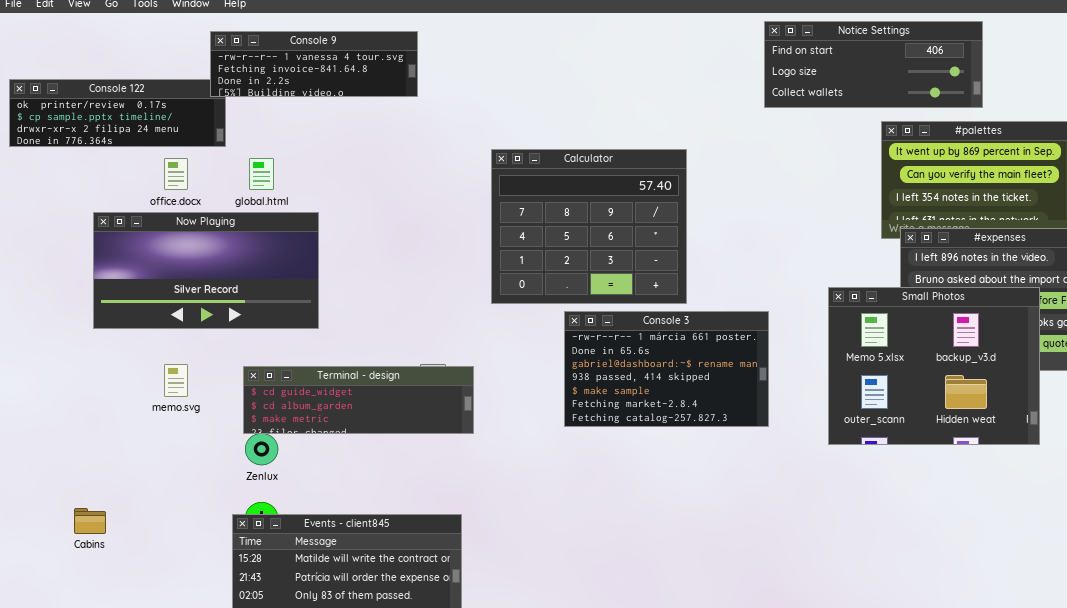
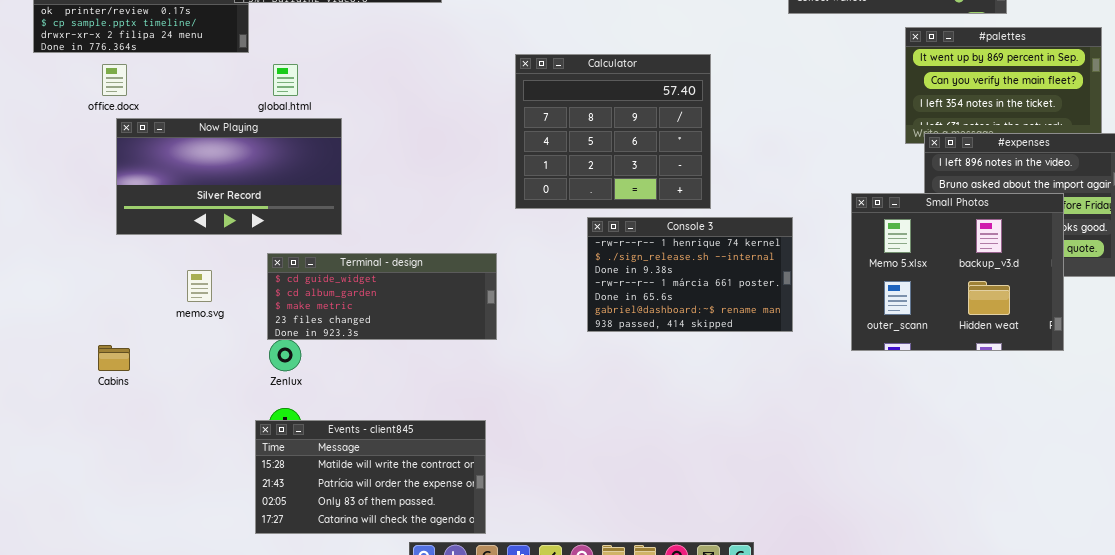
office.docx: [164,158,188,190] -> [102,64,127,96], moved
Console 3: [564,311,769,427] -> [587,217,793,332], scrolled up 3 rows
Terminal - design: [243,366,474,434] -> [267,253,497,340], resized
Cabins: [74,508,106,534] -> [98,345,130,371], moved

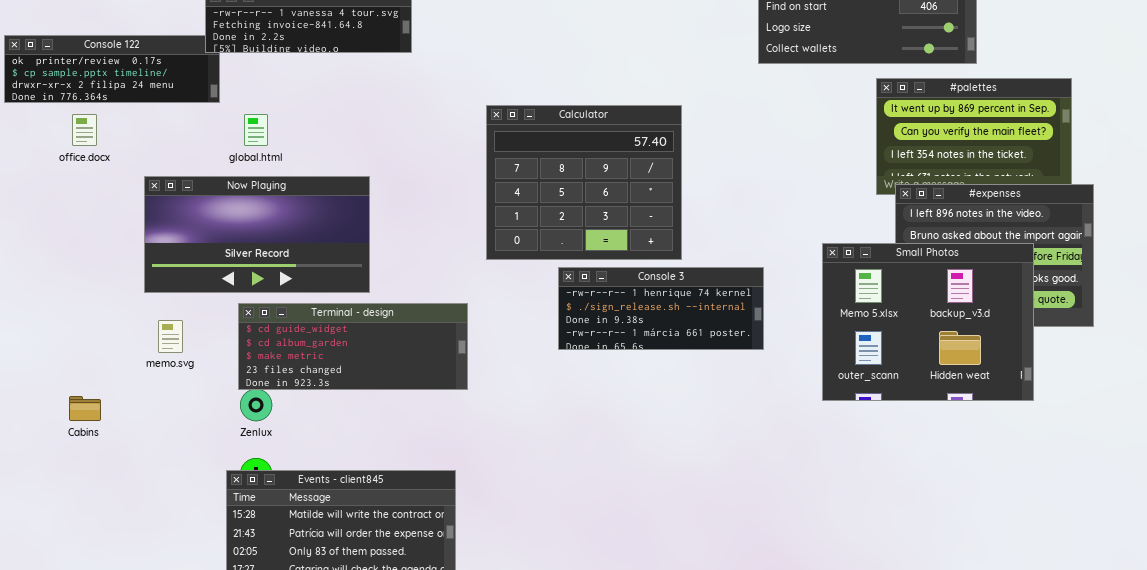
Now Playing: [116,118,342,235] -> [144,176,370,293], moved
Console 3: [587,217,793,332] -> [558,267,764,350], resized

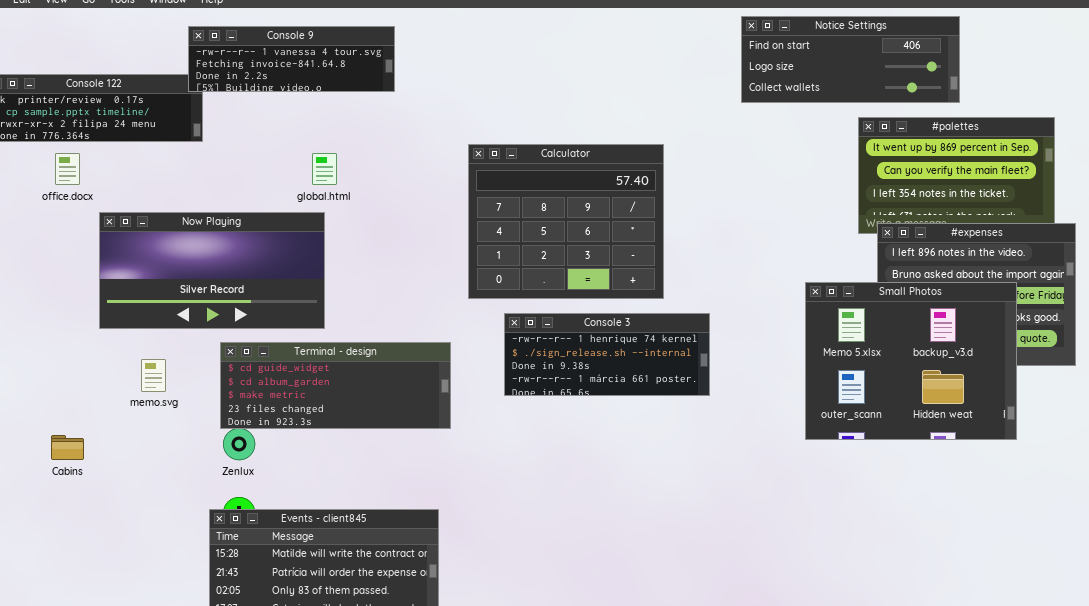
global.html: [244,114,268,146] -> [312,153,337,185], moved
Now Playing: [144,176,370,293] -> [99,212,325,329], moved
Console 3: [558,267,764,350] -> [504,313,710,396], moved

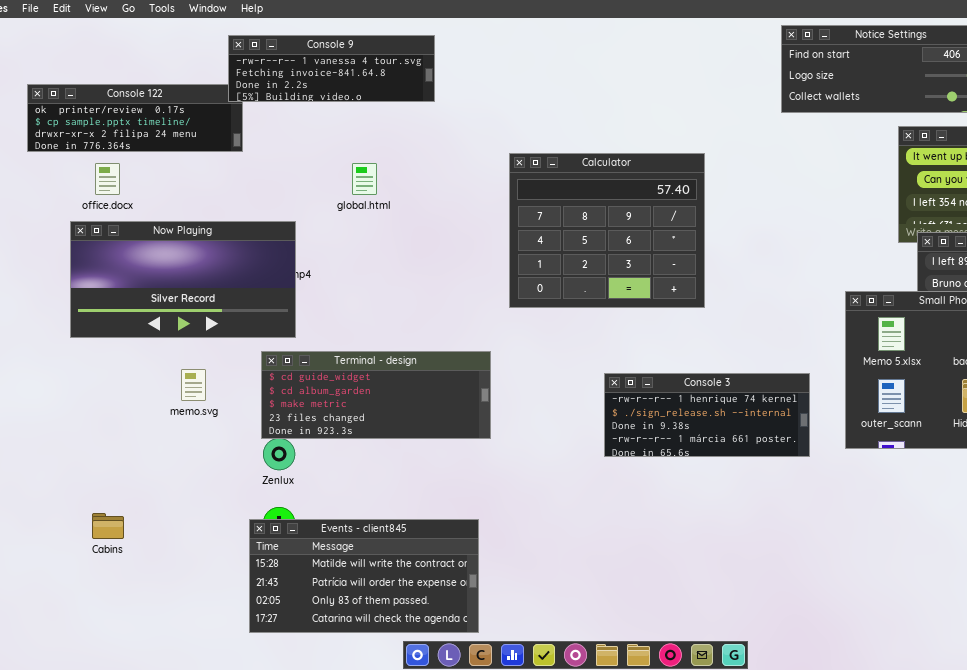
Now Playing: [99,212,325,329] -> [70,221,296,338], moved
Console 3: [504,313,710,396] -> [604,373,810,457], moved
Cabins: [51,435,84,460] -> [92,513,124,539], moved

